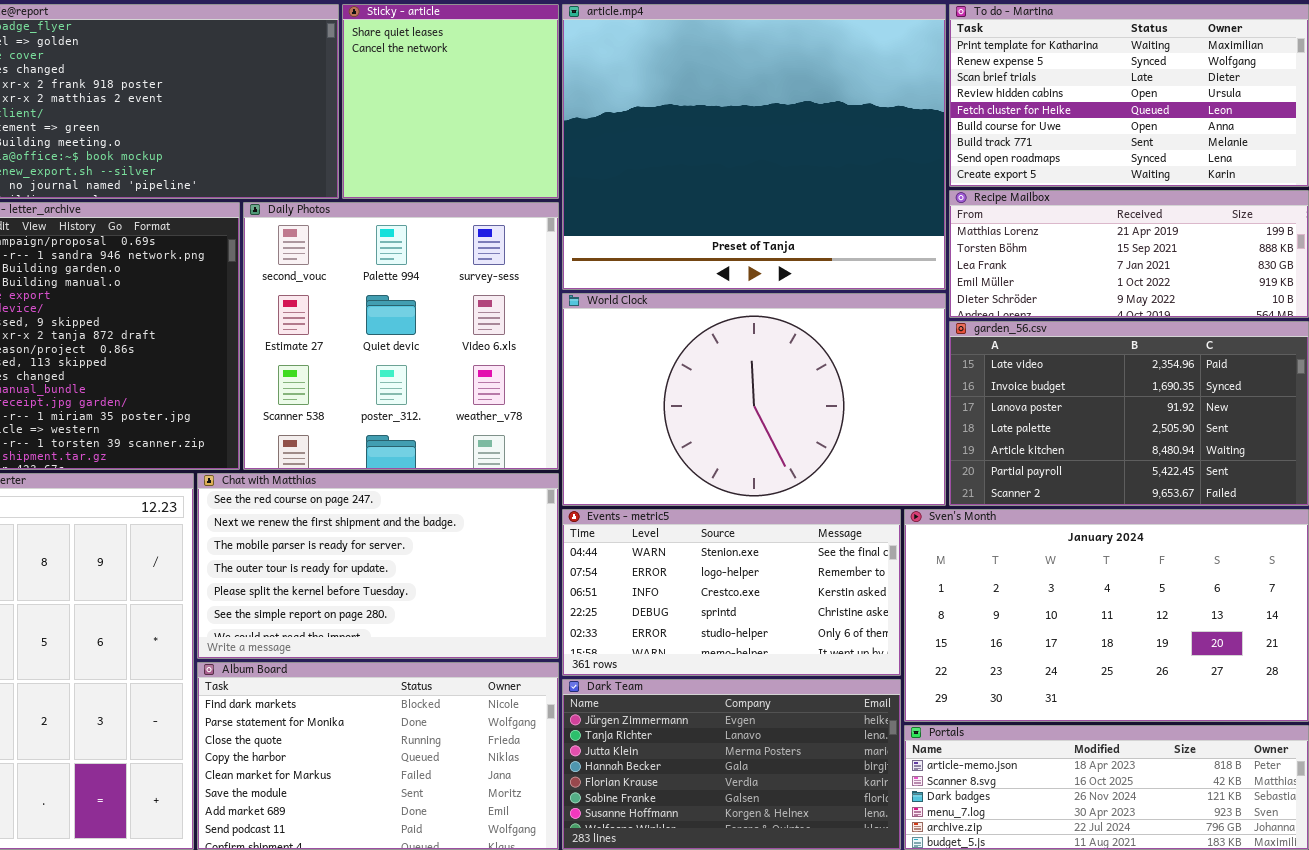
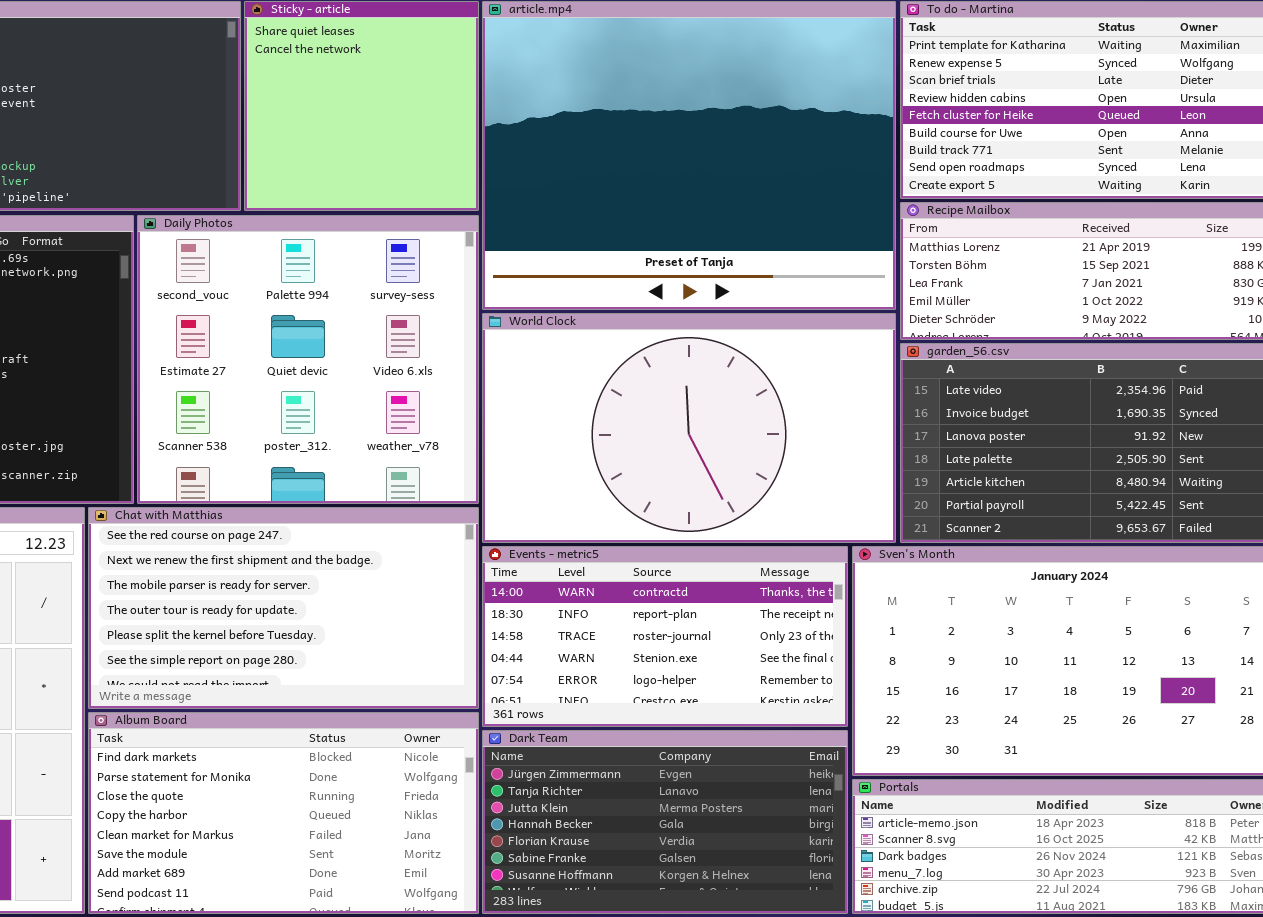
Events - metric5: [562,509,901,676] -> [482,546,848,727], scrolled up 3 rows

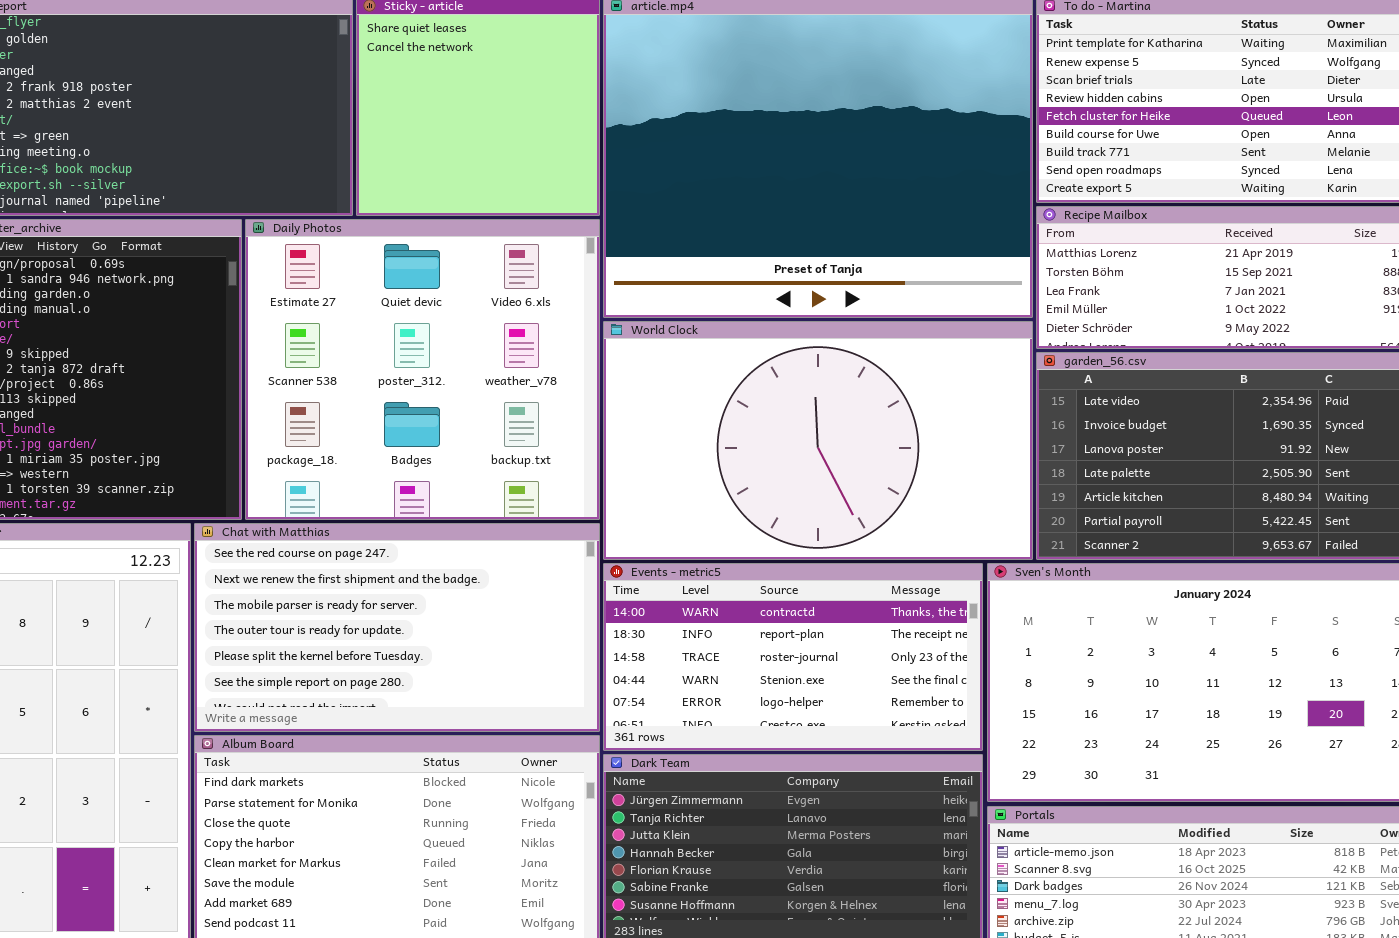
Daily Photos: [137,215,479,504] -> [245,219,600,520], scrolled down 1 row

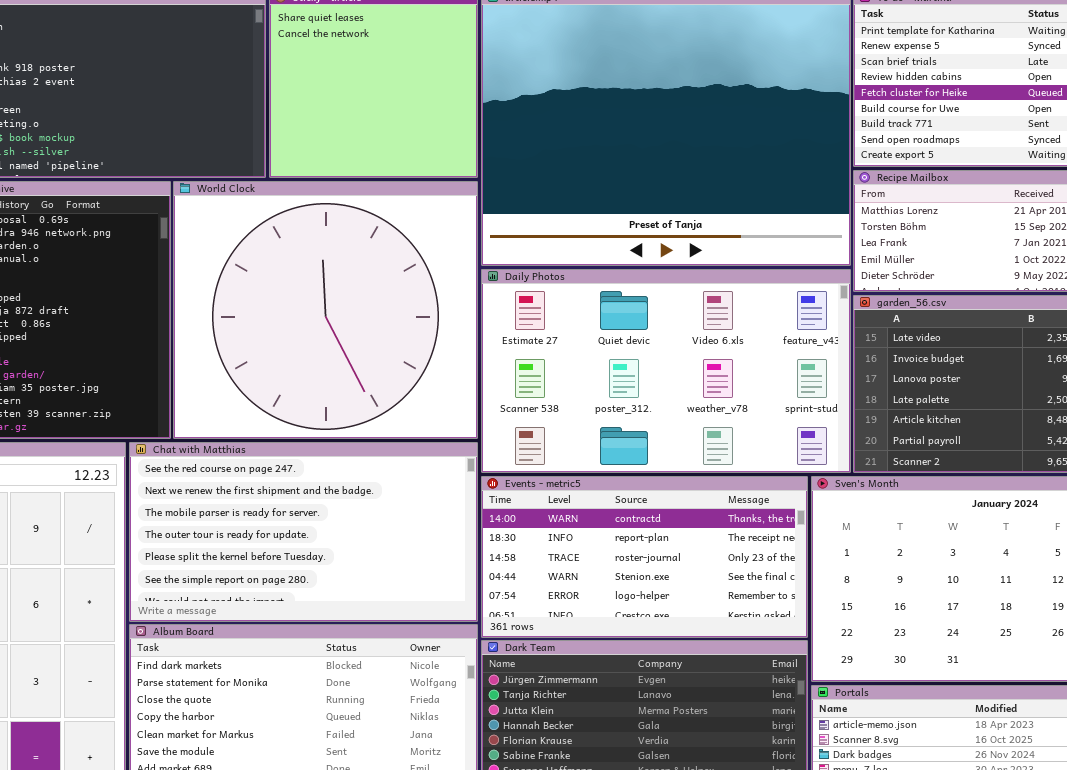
Daily Photos: [245,219,600,520] -> [481,269,851,473], moved, resized
World Clock: [603,321,1033,560] -> [173,181,478,439], moved, resized

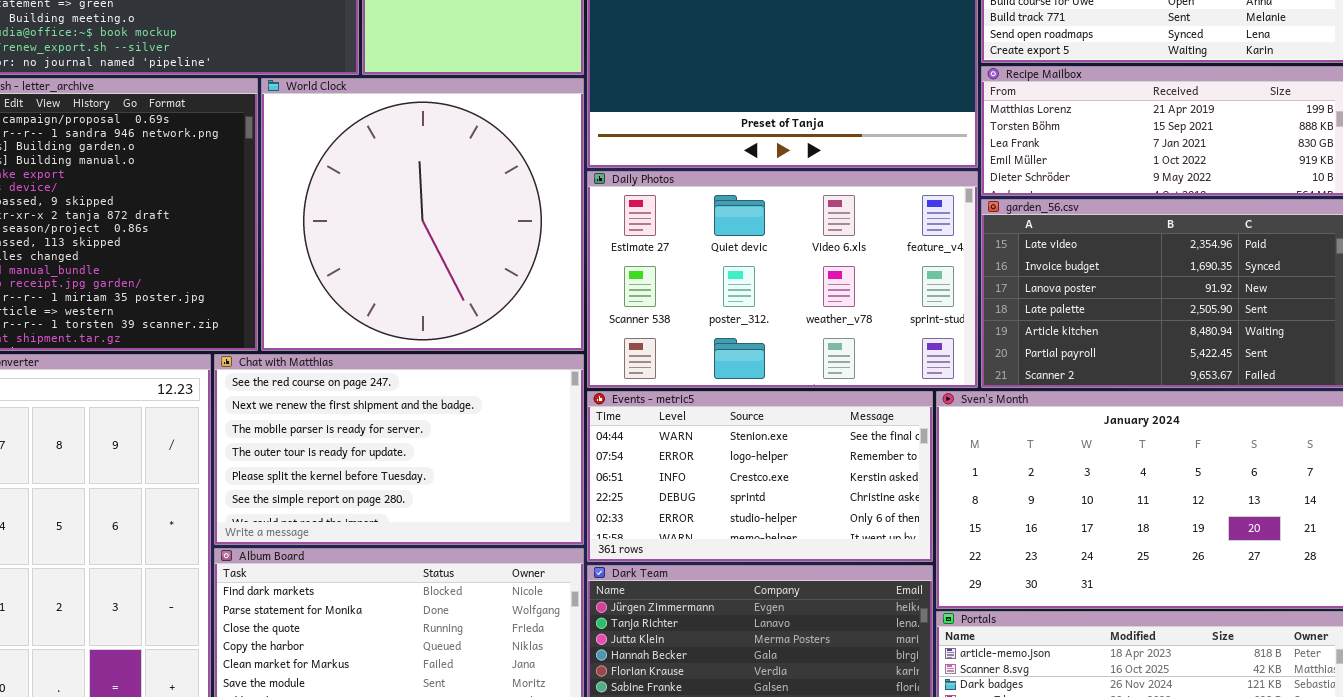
Events - metric5: [481,476,808,638] -> [587,391,933,562], scrolled down 3 rows

